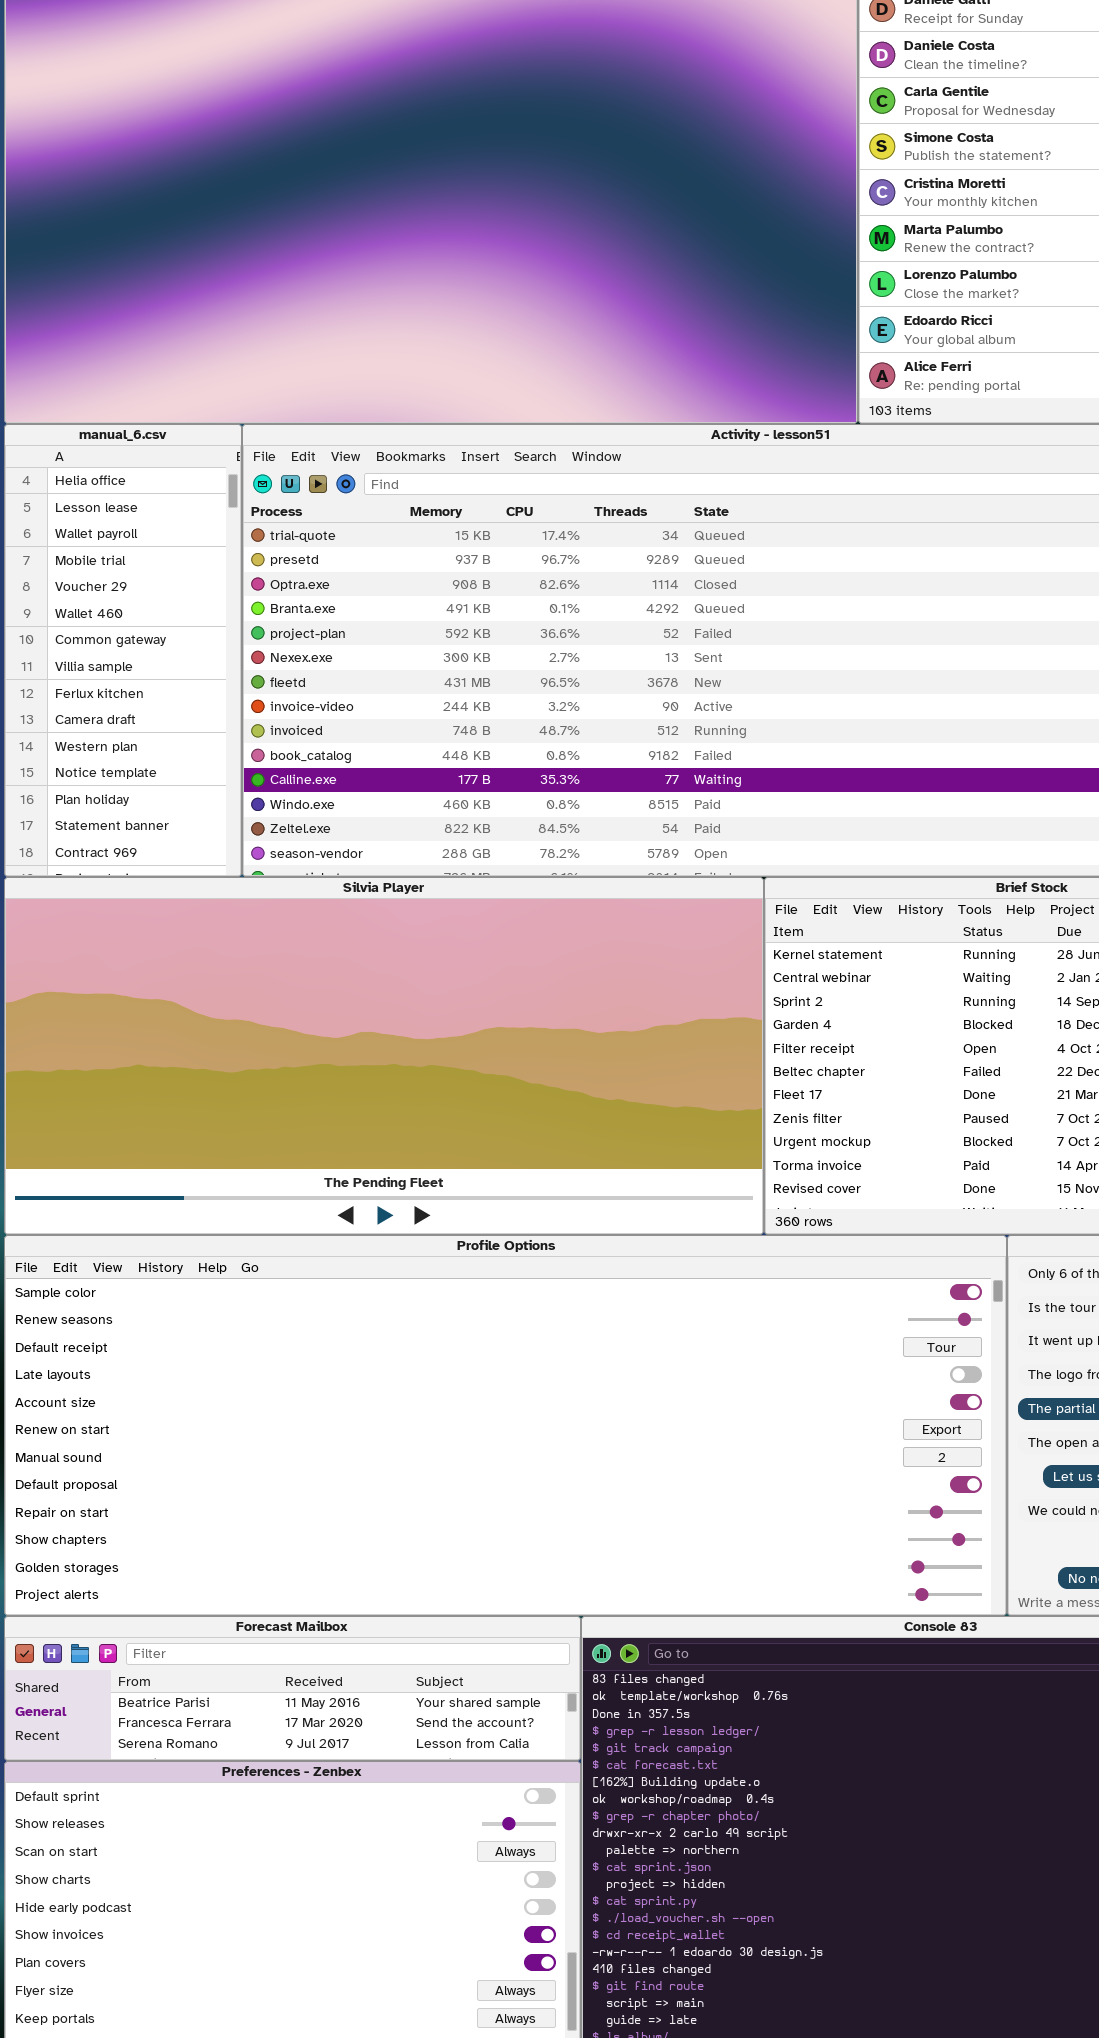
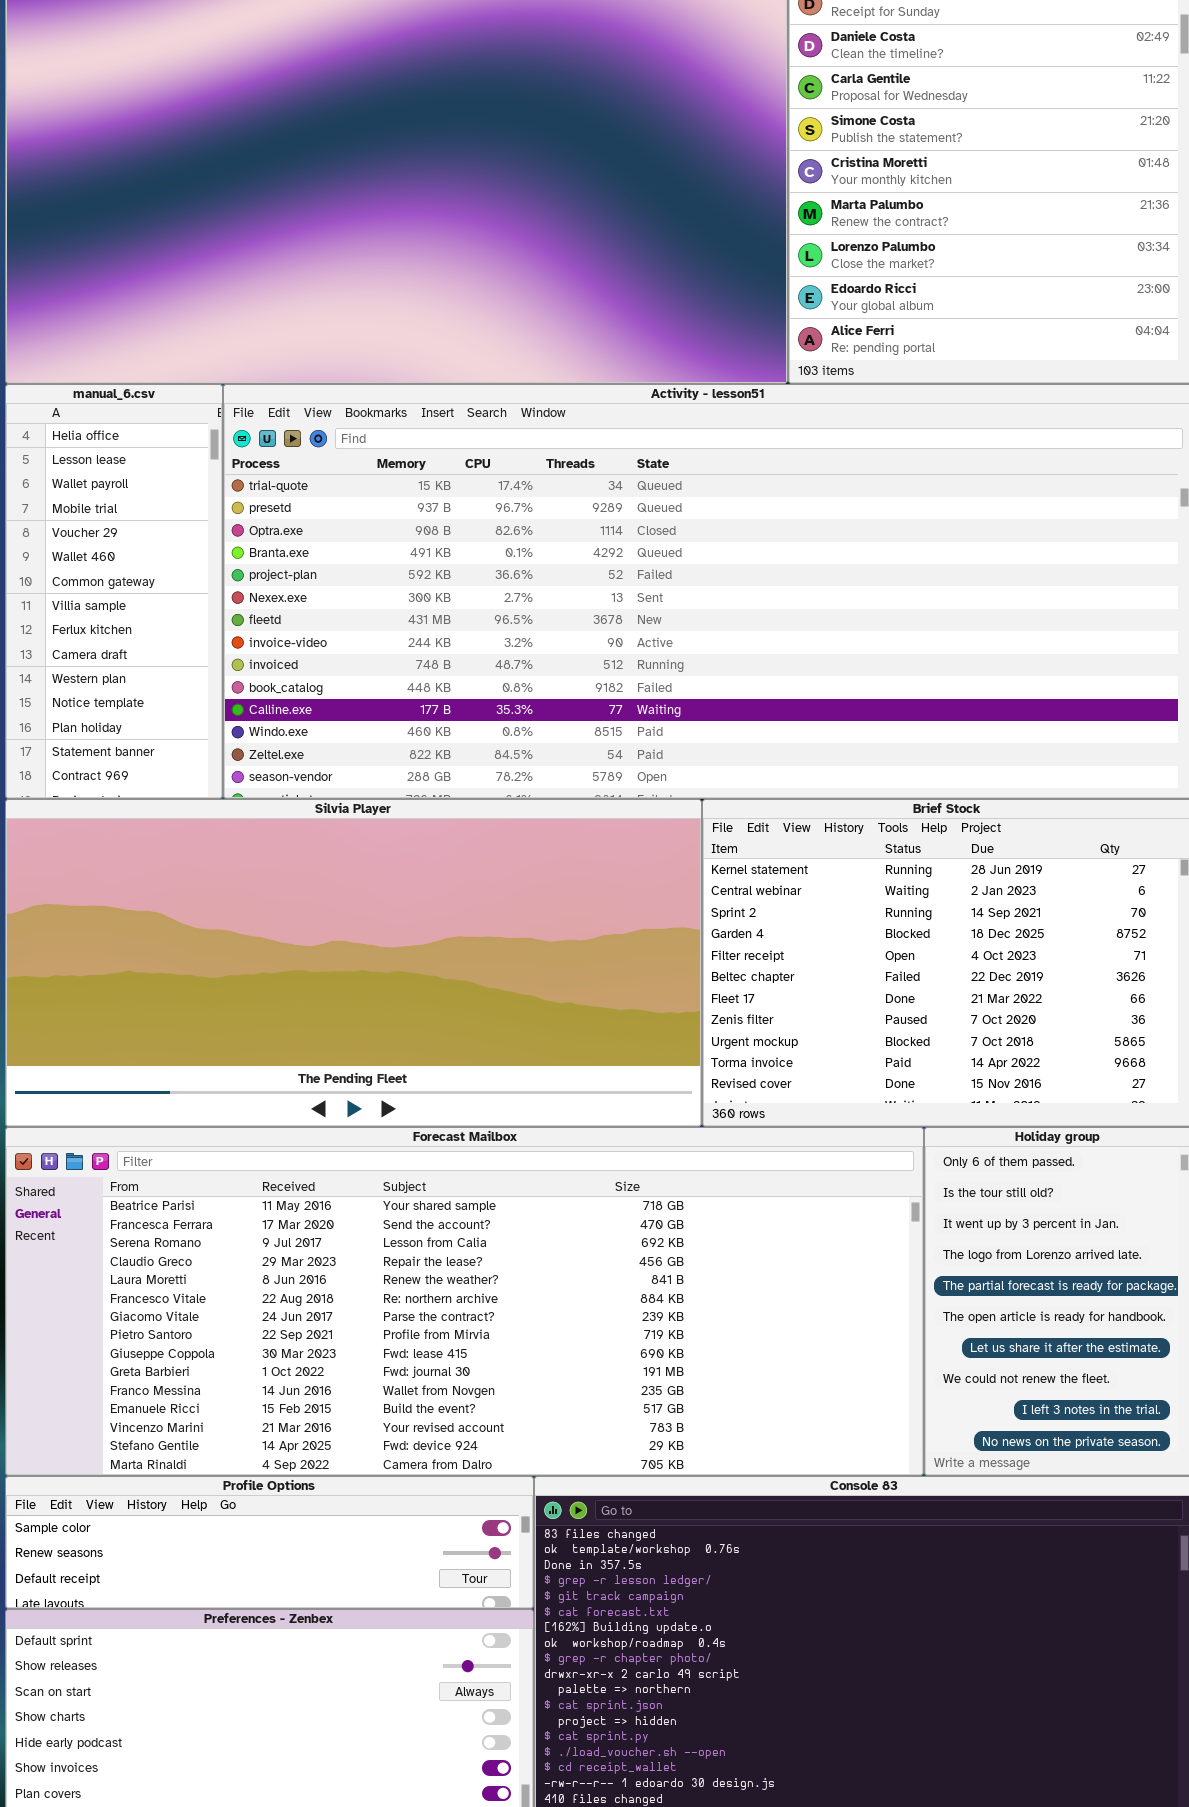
Profile Options: [4,1235,1007,1616] -> [5,1476,534,1609], moved, resized
Forecast Mailbox: [4,1616,581,1761] -> [5,1127,924,1476], moved, resized

